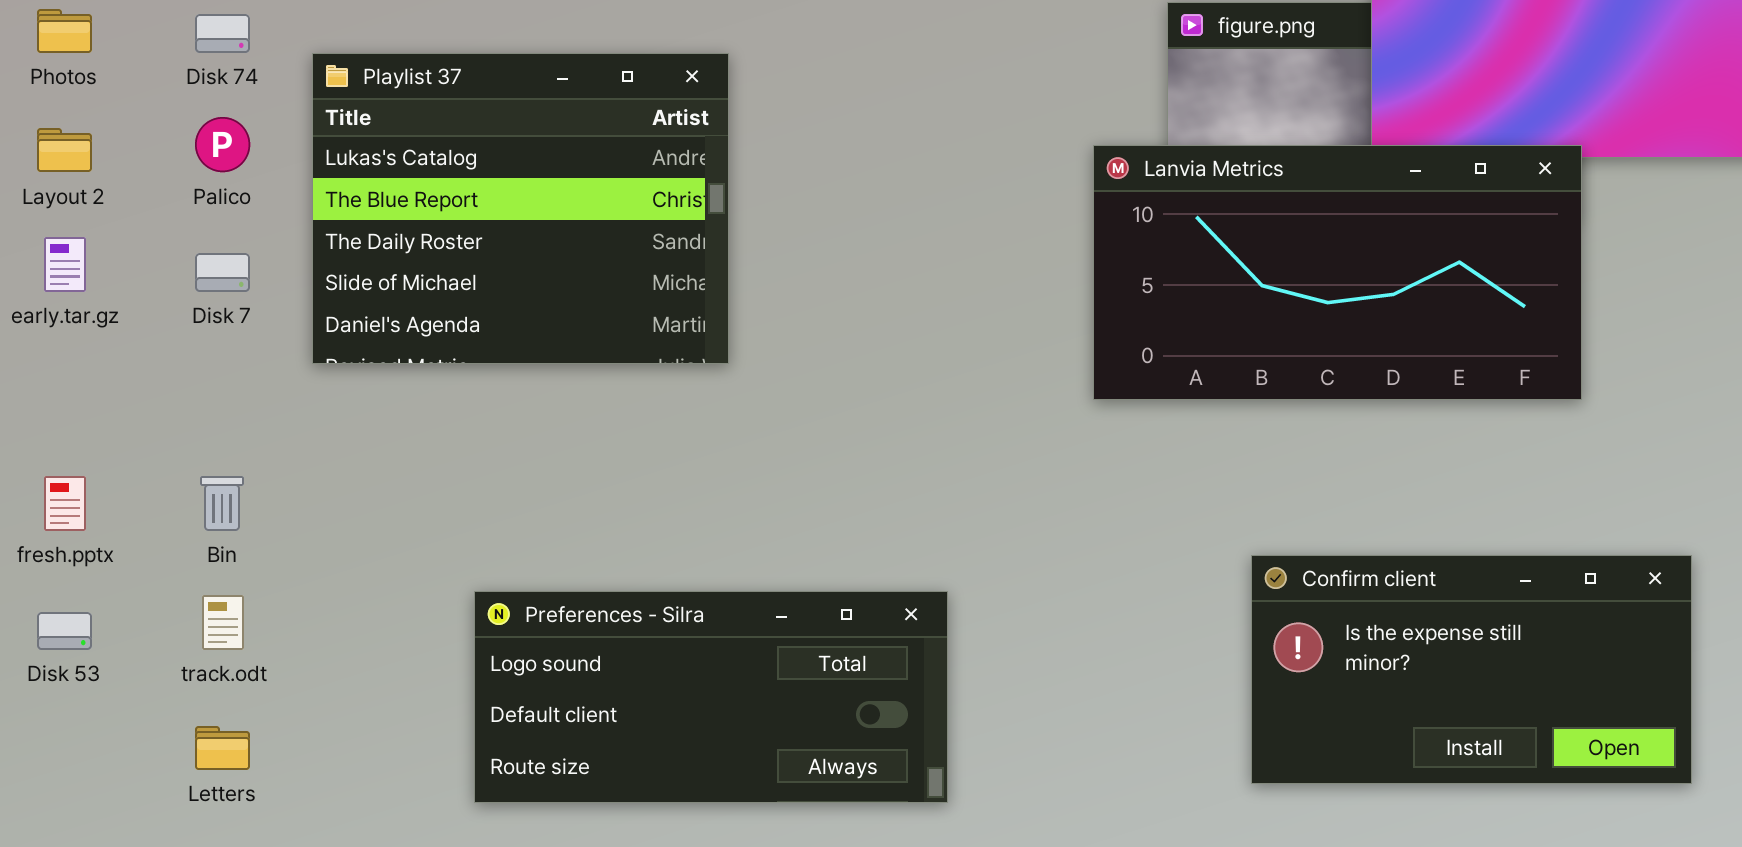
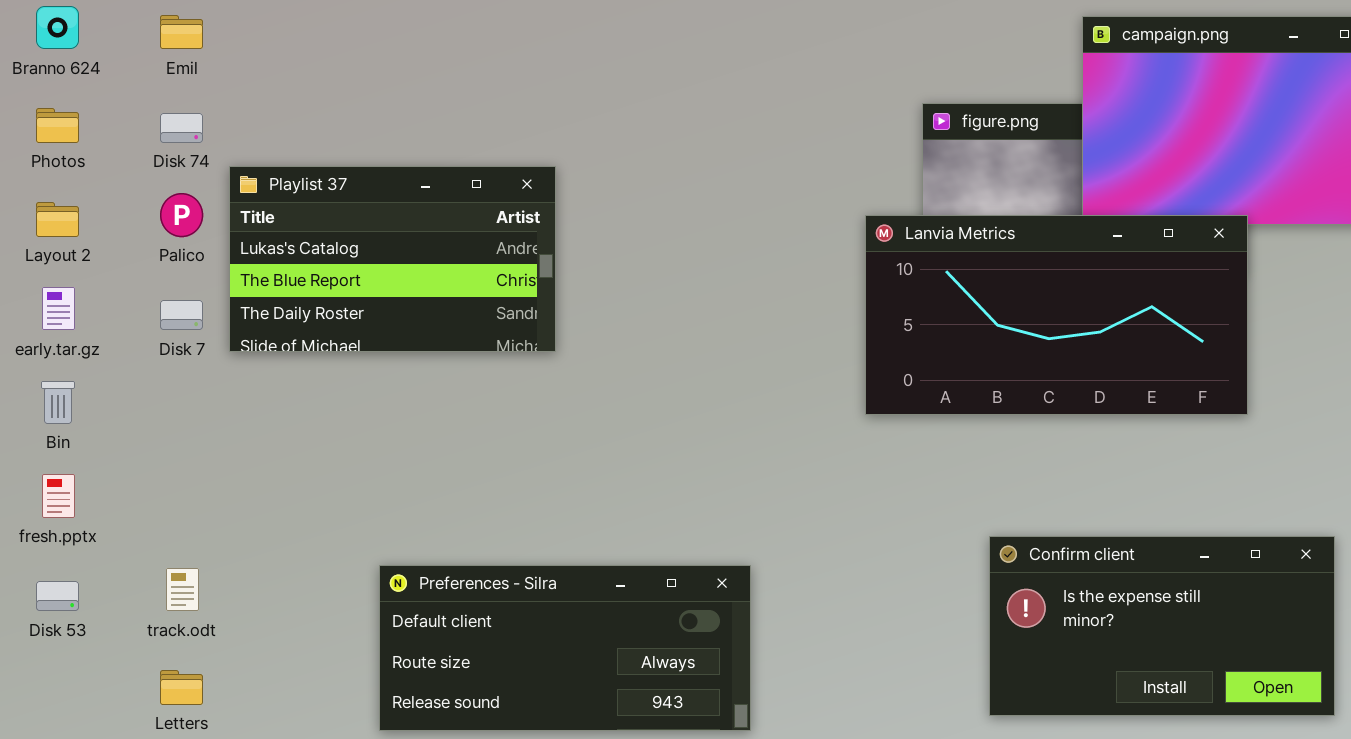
Playlist 37: [312,53,729,364] -> [229,166,556,352], moved, resized
Bin: [200,476,244,531] -> [41,381,75,424], moved
Preferences - Silra: [474,591,948,803] -> [379,565,751,731], scrolled down 1 row

